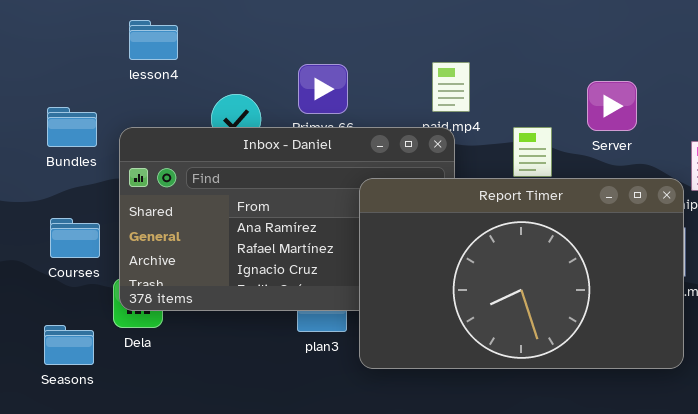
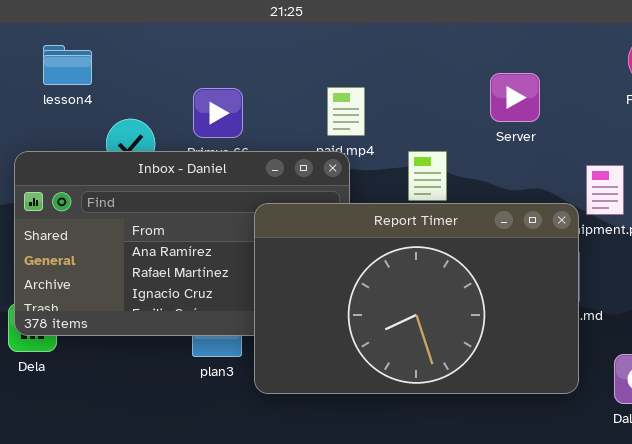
lesson4: [129,20,178,60] -> [43,45,92,85], moved
Server: [587,81,637,131] -> [490,73,540,122], moved

